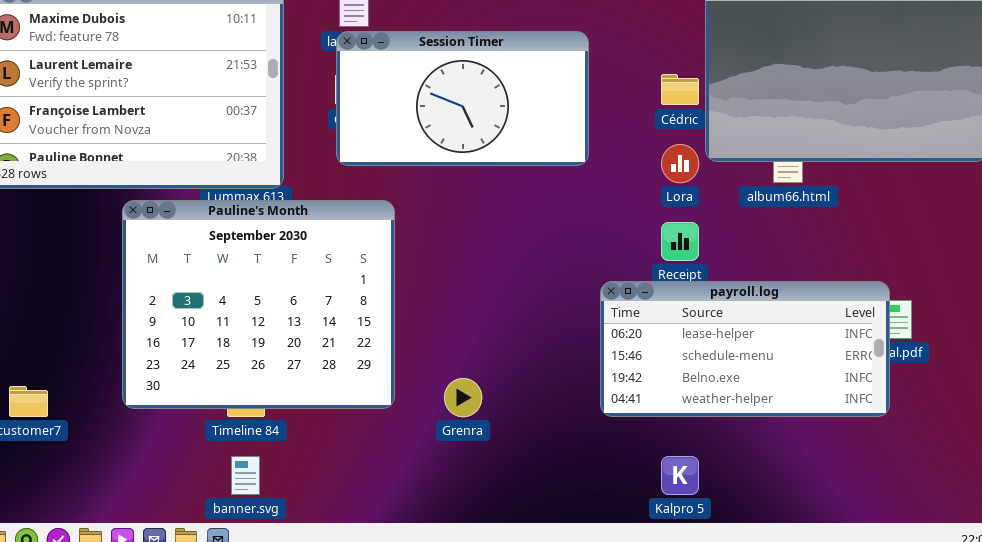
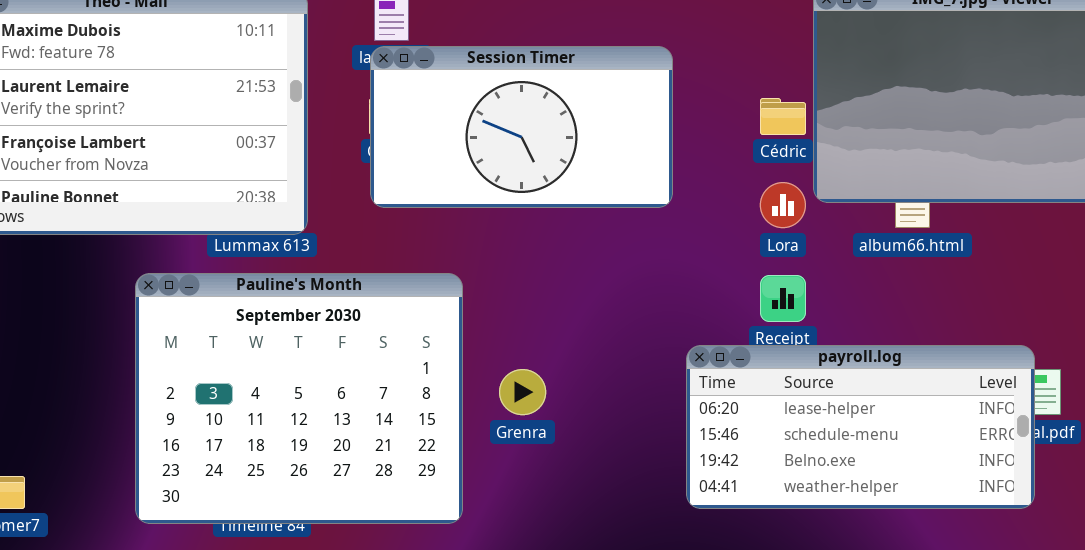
Pauline's Month: [122,200,395,409] -> [135,273,463,524], moved
Grenra: [444,378,482,417] -> [499,369,546,415], moved

